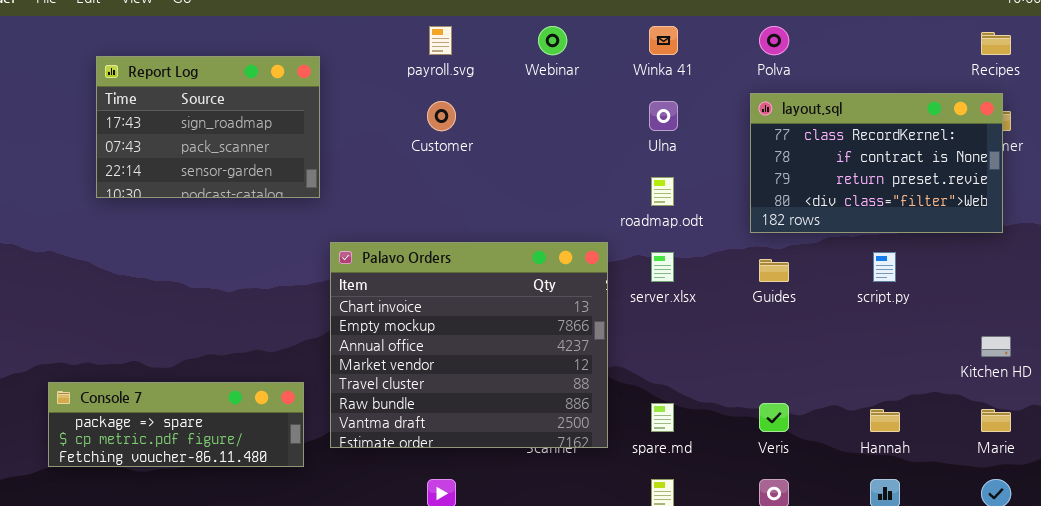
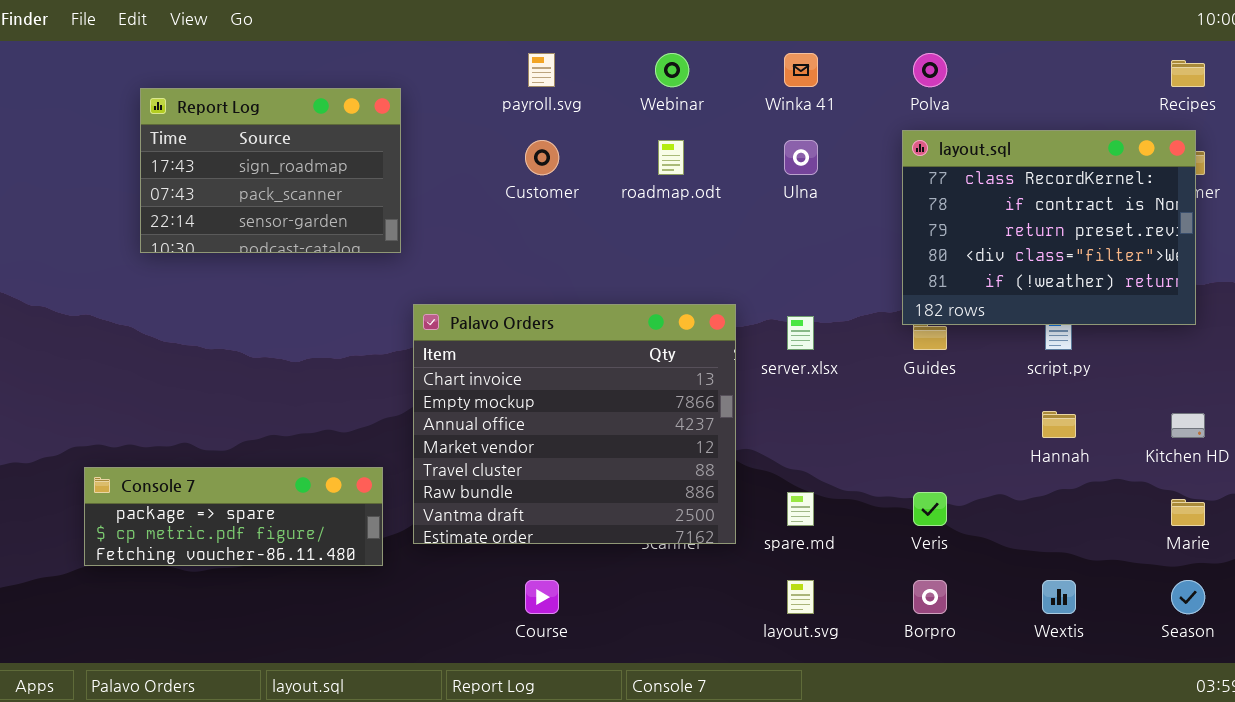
layout.sql: [750,93,1003,233] -> [902,130,1196,325], resized
roadmap.odt: [651,177,674,206] -> [658,140,684,175], moved
Hannah: [870,409,900,432] -> [1042,411,1076,438], moved

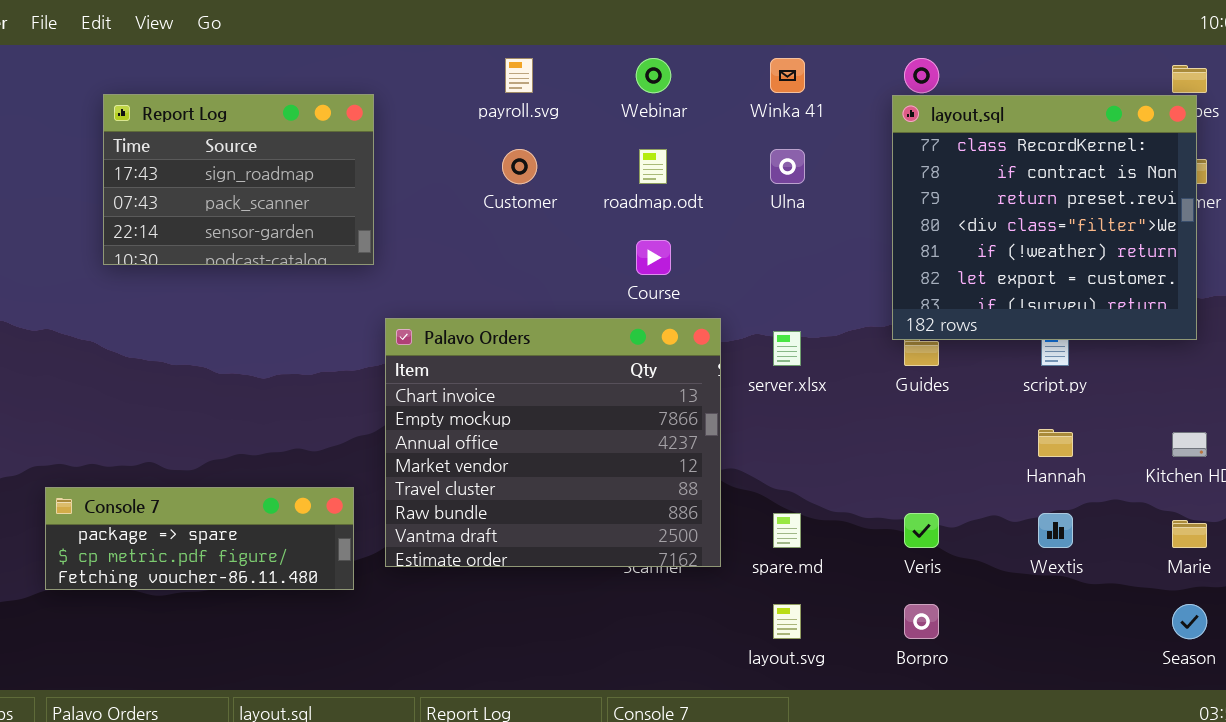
layout.sql: [902,130,1196,325] -> [892,95,1197,340], resized
Course: [525,580,559,614] -> [636,240,671,275], moved
Wextis: [1042,580,1076,614] -> [1038,513,1073,548], moved

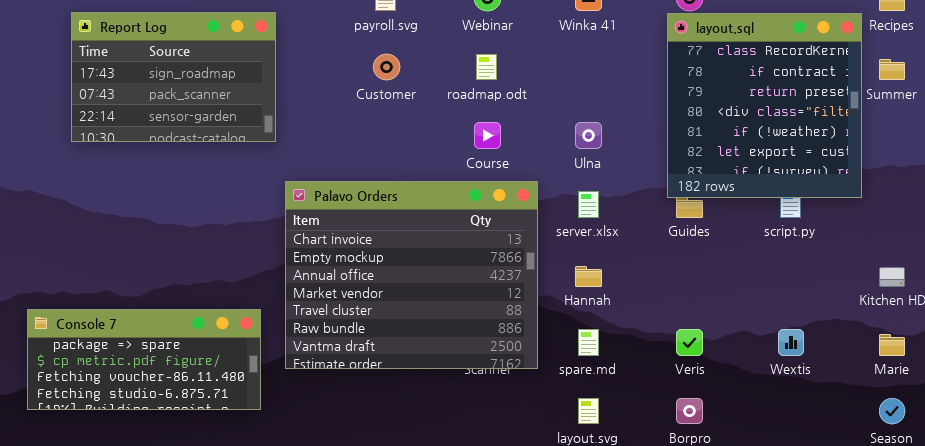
layout.sql: [892,95,1197,340] -> [667,13,862,198], resized
Ulna: [770,149,805,184] -> [575,122,602,149], moved
Hannah: [1038,429,1073,457] -> [575,266,602,287], moved
Console 7: [45,487,354,590] -> [27,309,261,410], resized

